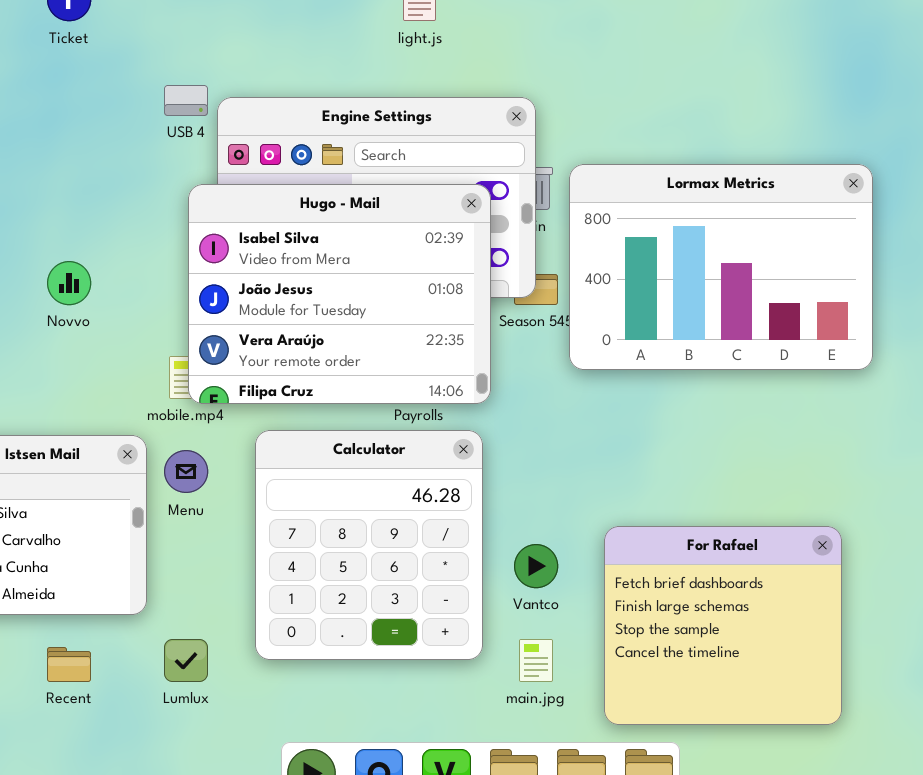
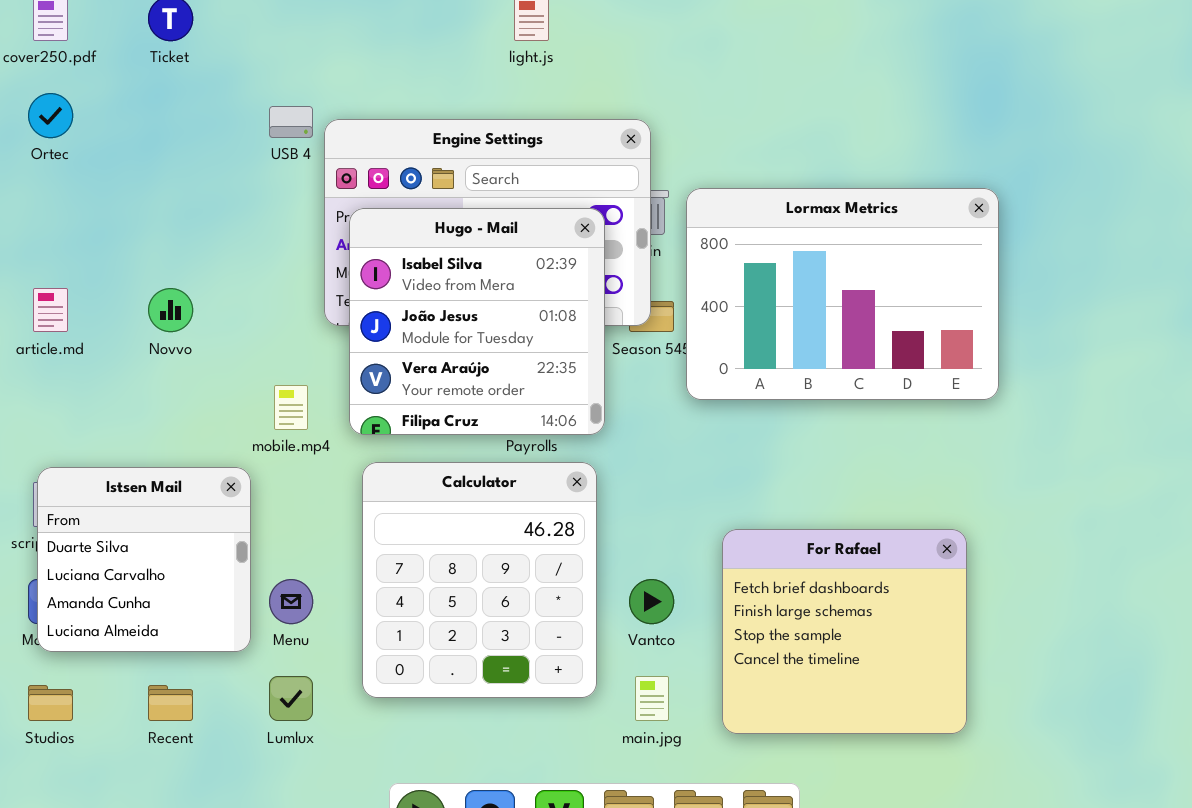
Hugo - Mail: [188,184,491,404] -> [349,208,605,435], resized
Menu: [164,450,208,493] -> [269,579,313,624], moved
For Rafael: [604,526,842,725] -> [722,529,967,734], moved

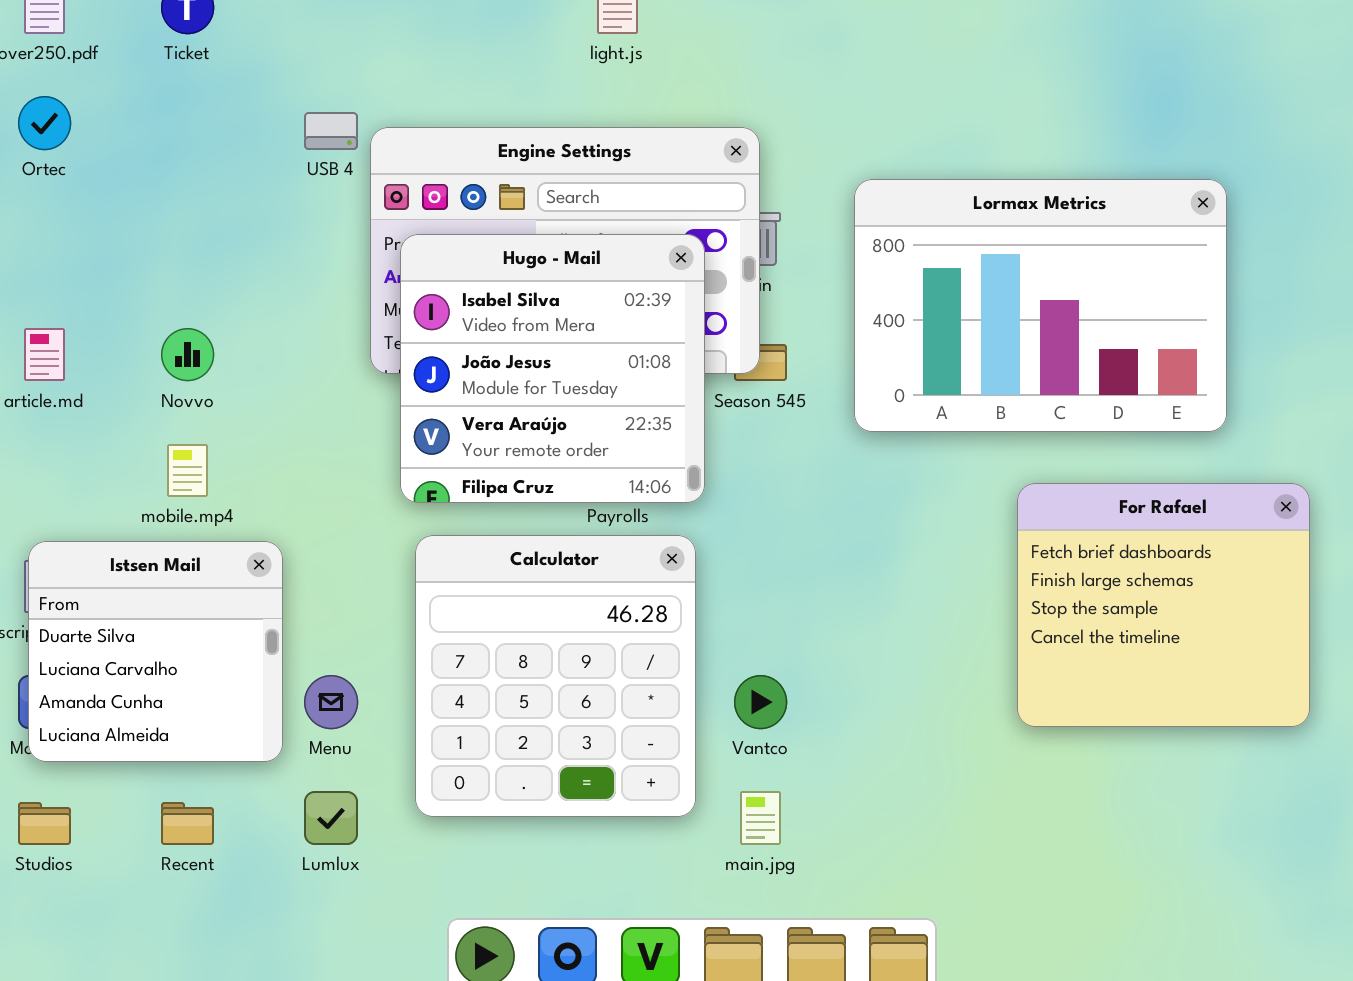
Lormax Metrics: [686,188,999,400] -> [854,179,1227,432], moved
mobile.mp4: [274,385,308,430] -> [167,444,208,497], moved
For Rafael: [722,529,967,734] -> [1017,483,1310,727], moved

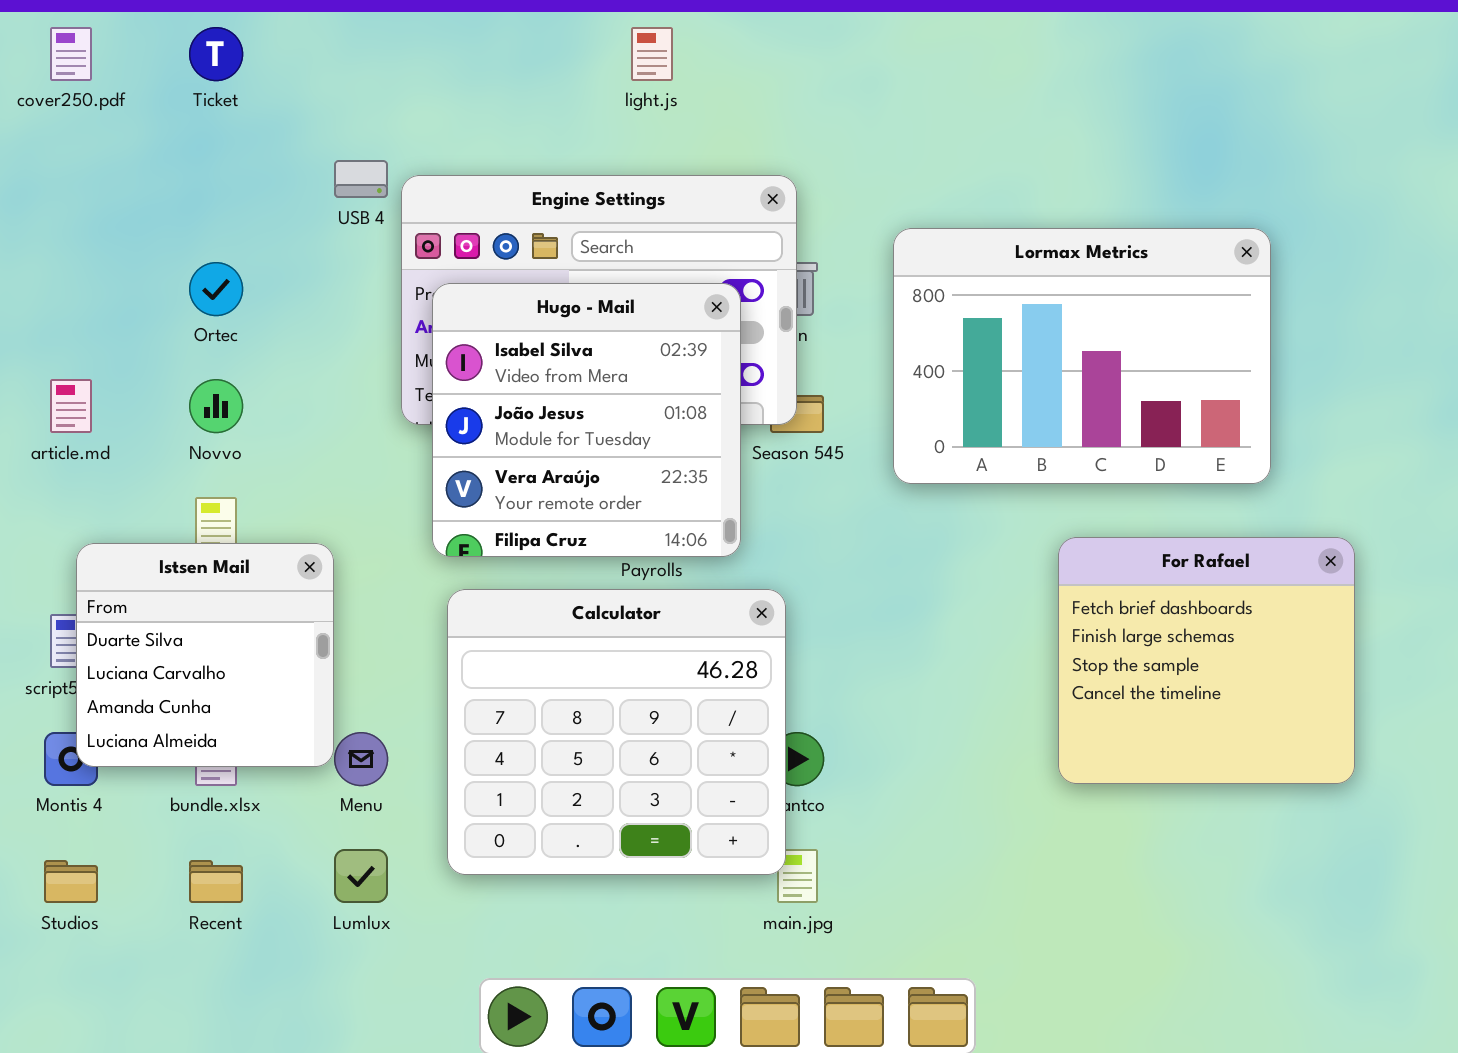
Ortec: [18,96,71,150] -> [189,262,243,316], moved
Calculator: [415,535,696,817] -> [447,589,786,875], resized
Istsen Mail: [28,541,283,762] -> [76,543,334,767], moved

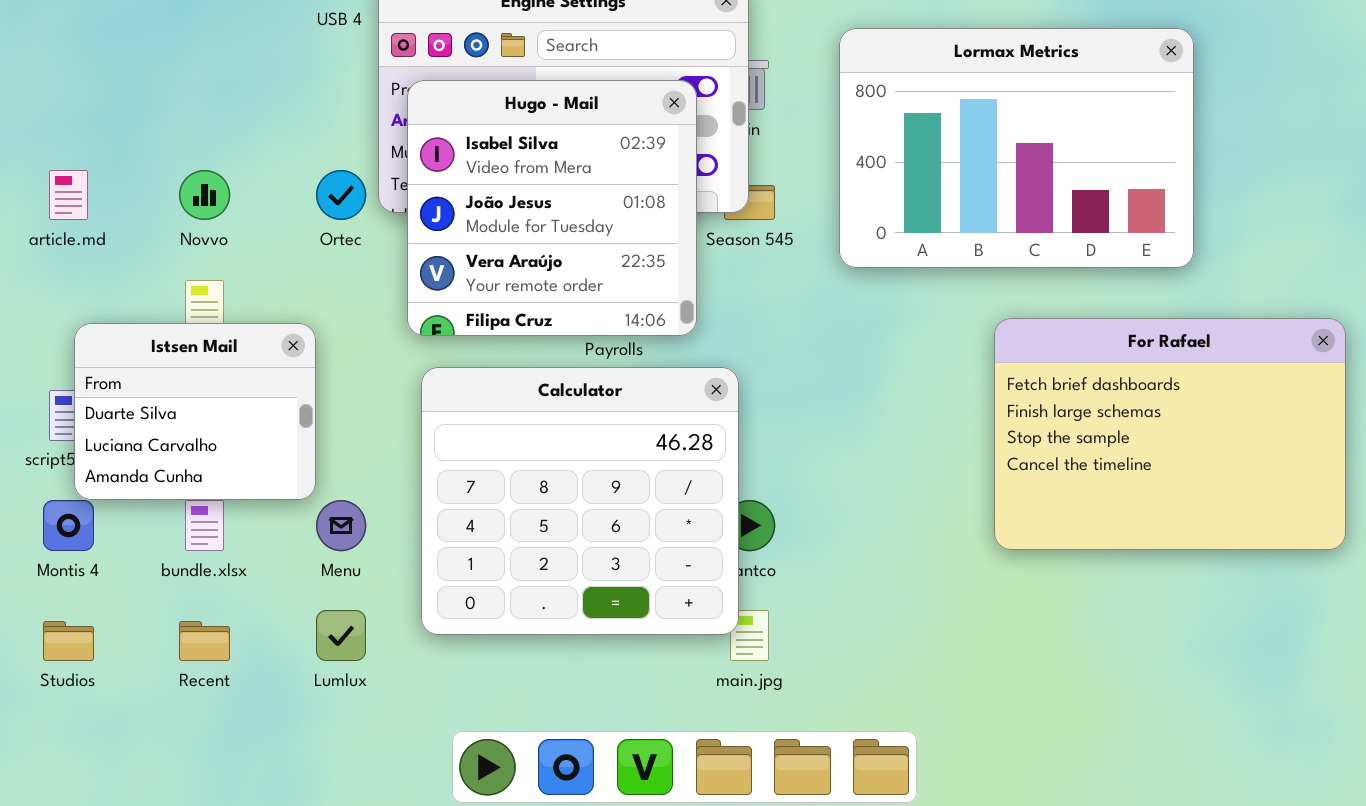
Ortec: [189,262,243,316] -> [316,170,366,220], moved
For Rafael: [1058,537,1355,784] -> [994,318,1346,550], resized
Istsen Mail: [76,543,334,767] -> [74,323,316,500], resized

